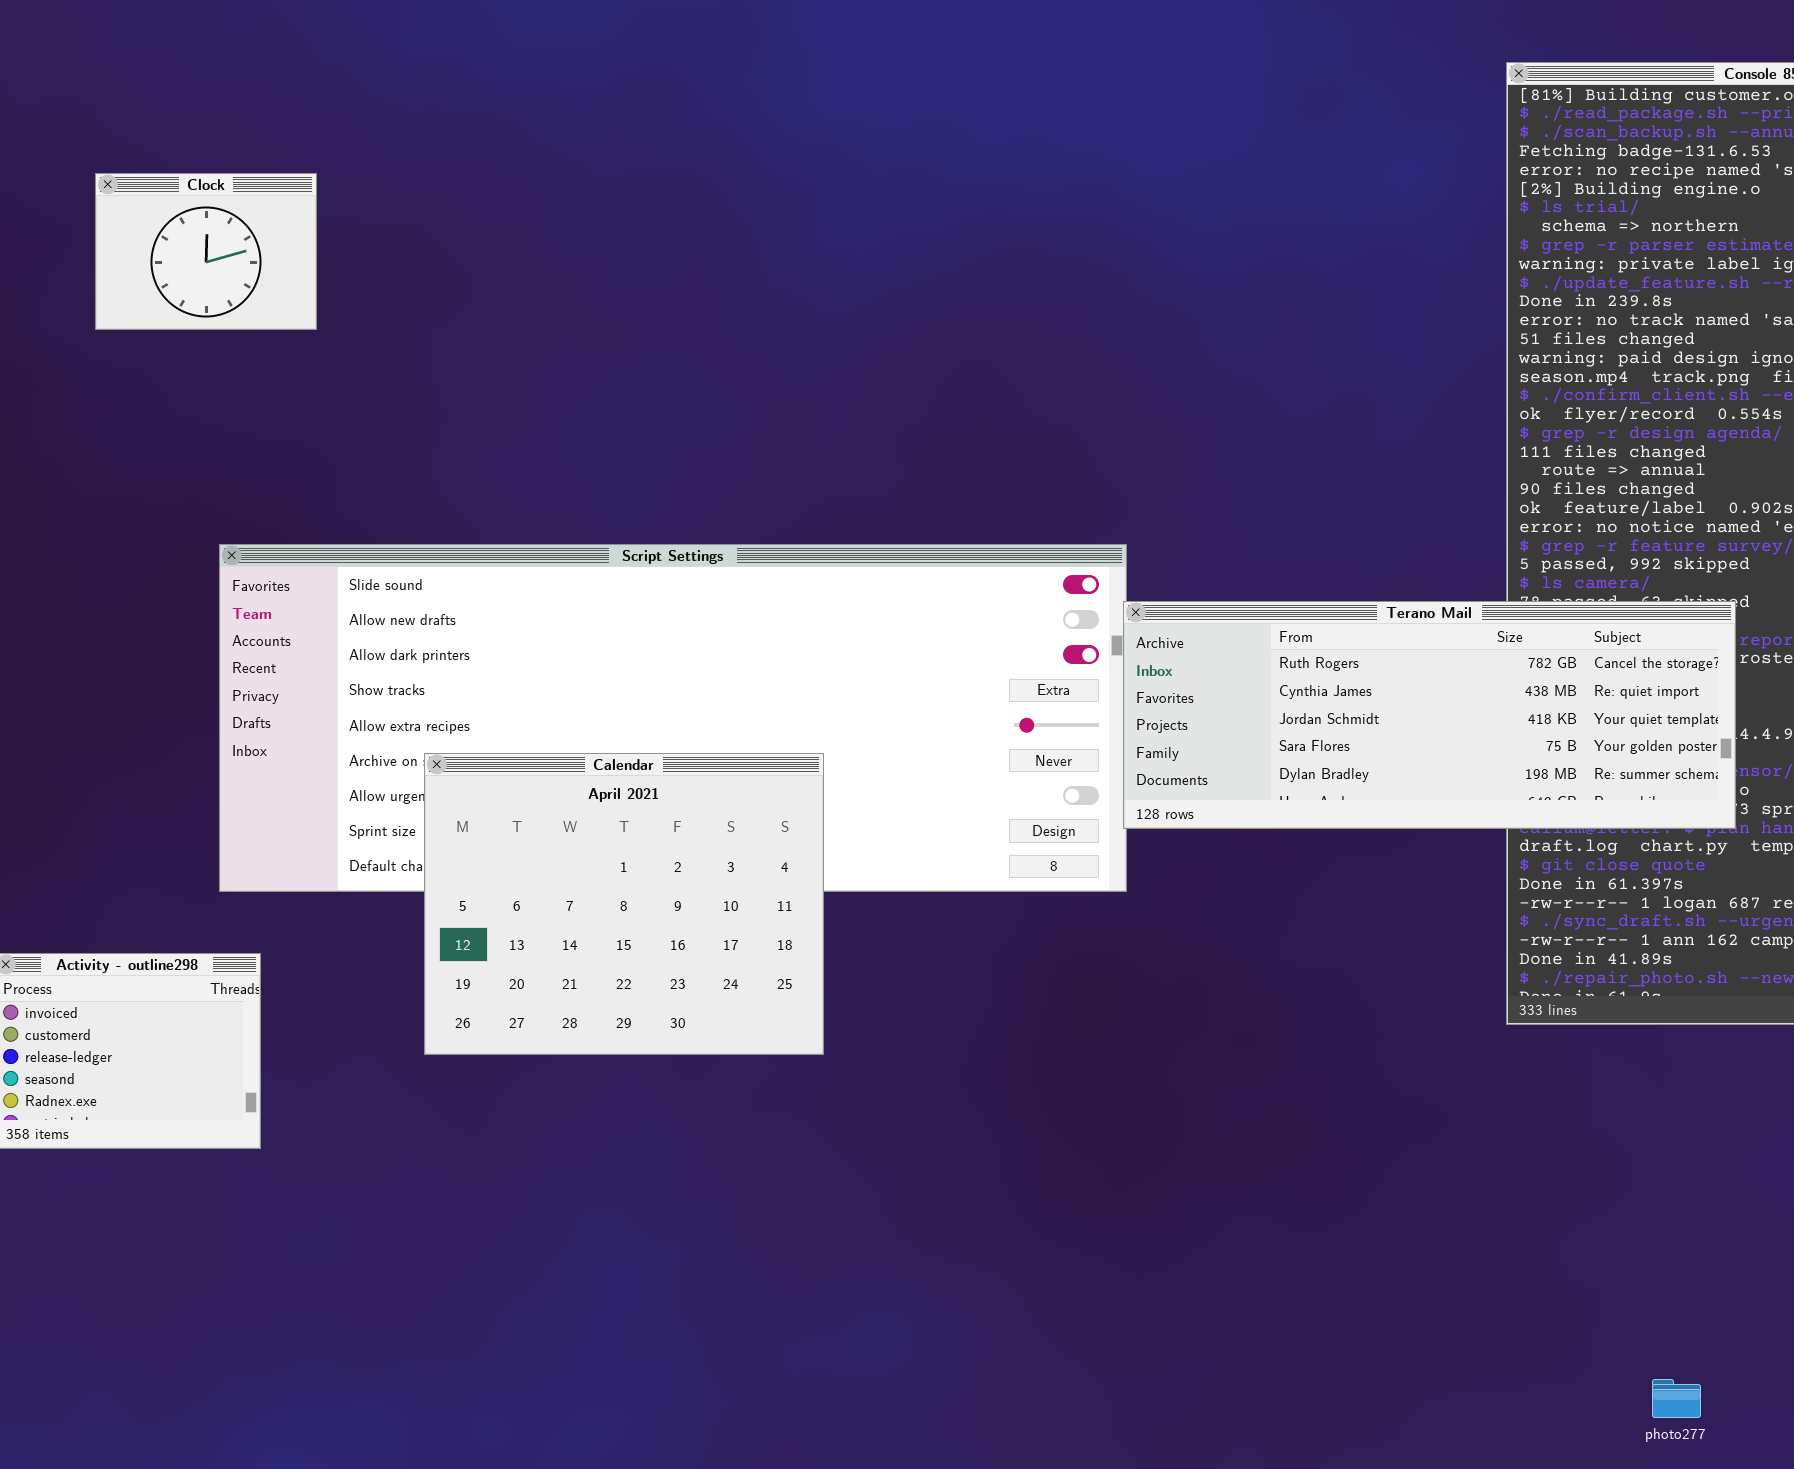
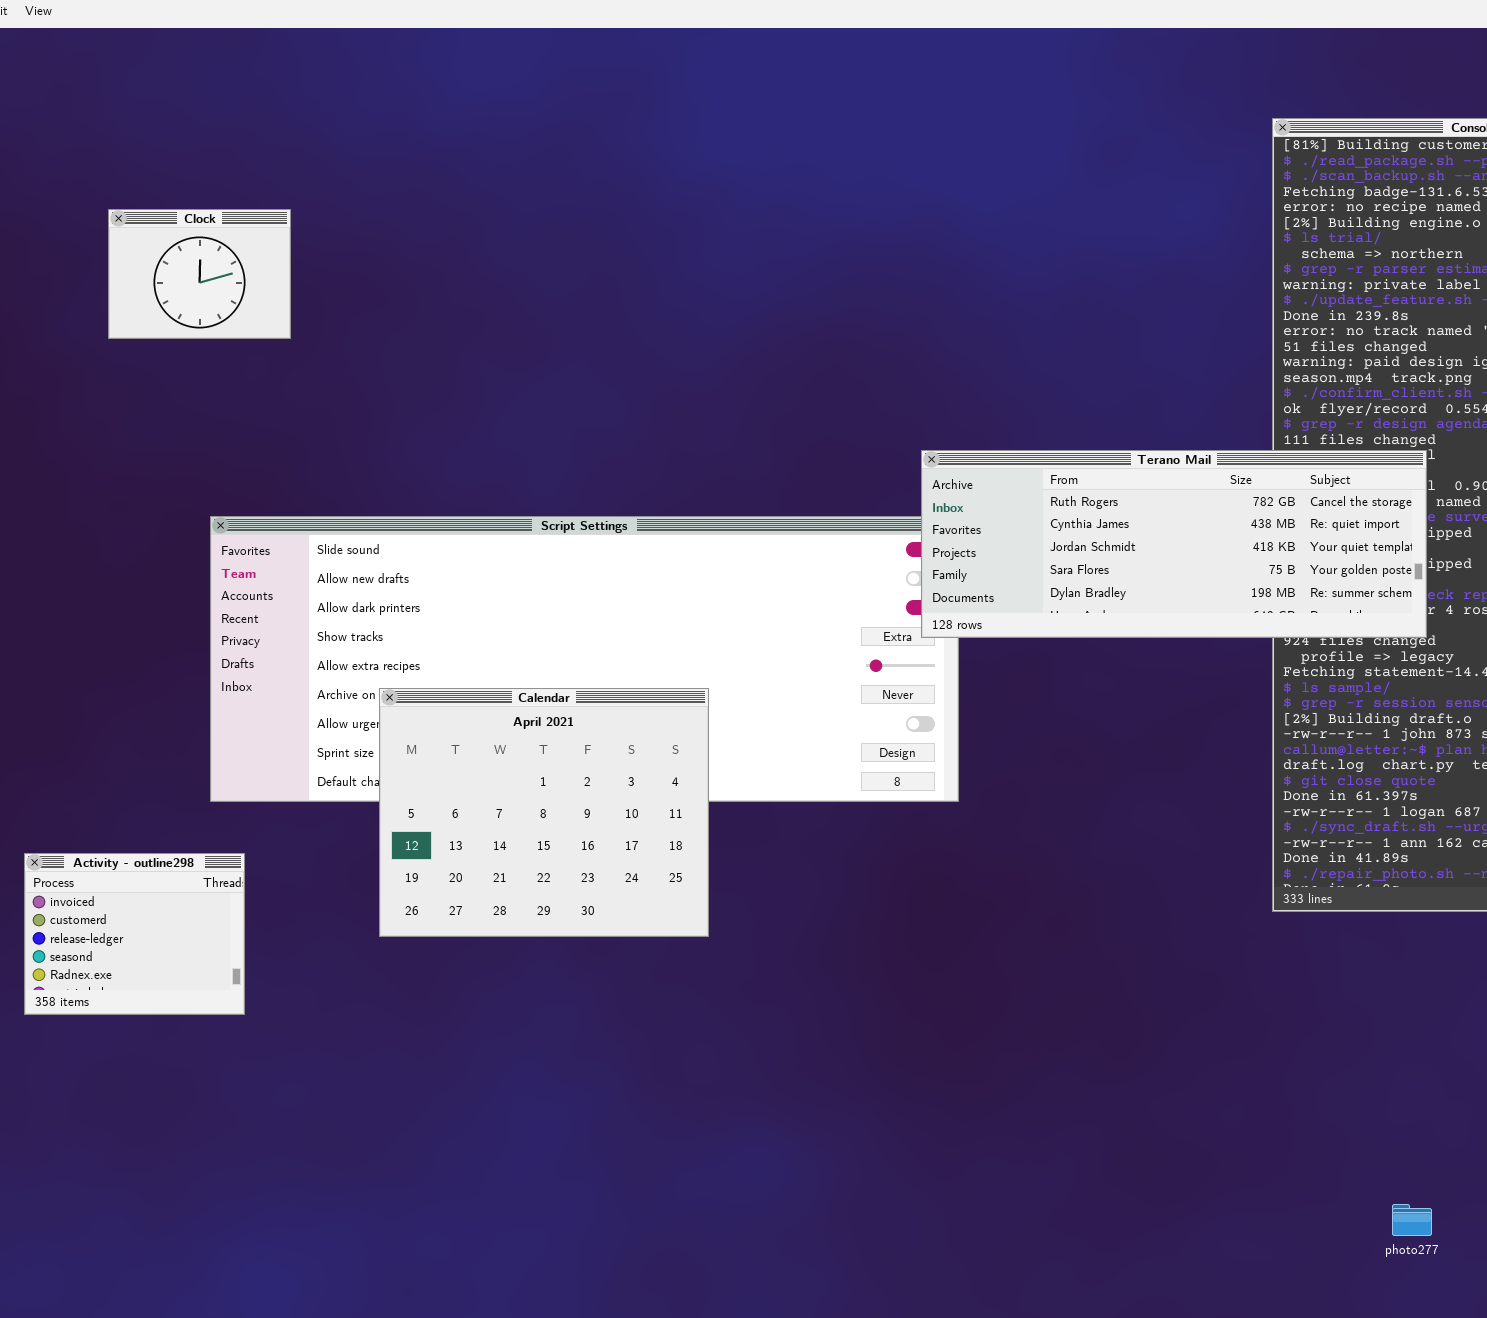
Terano Mail: [1123,601,1736,829] -> [921,450,1427,638], moved

